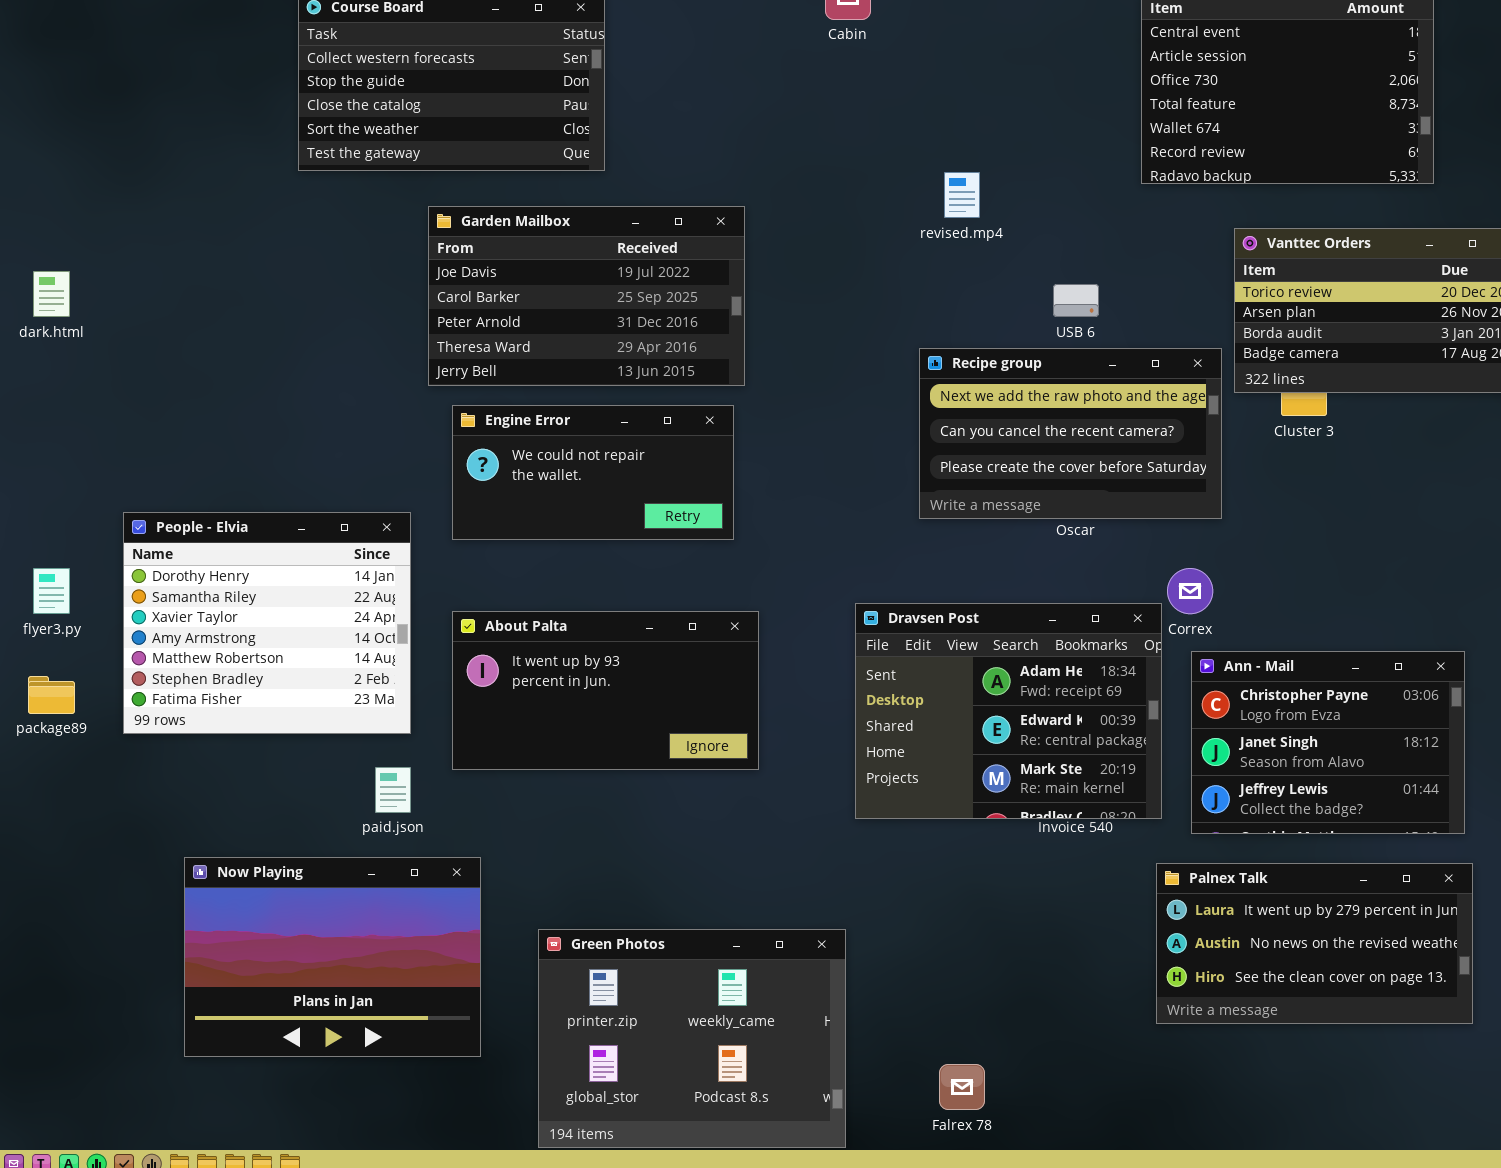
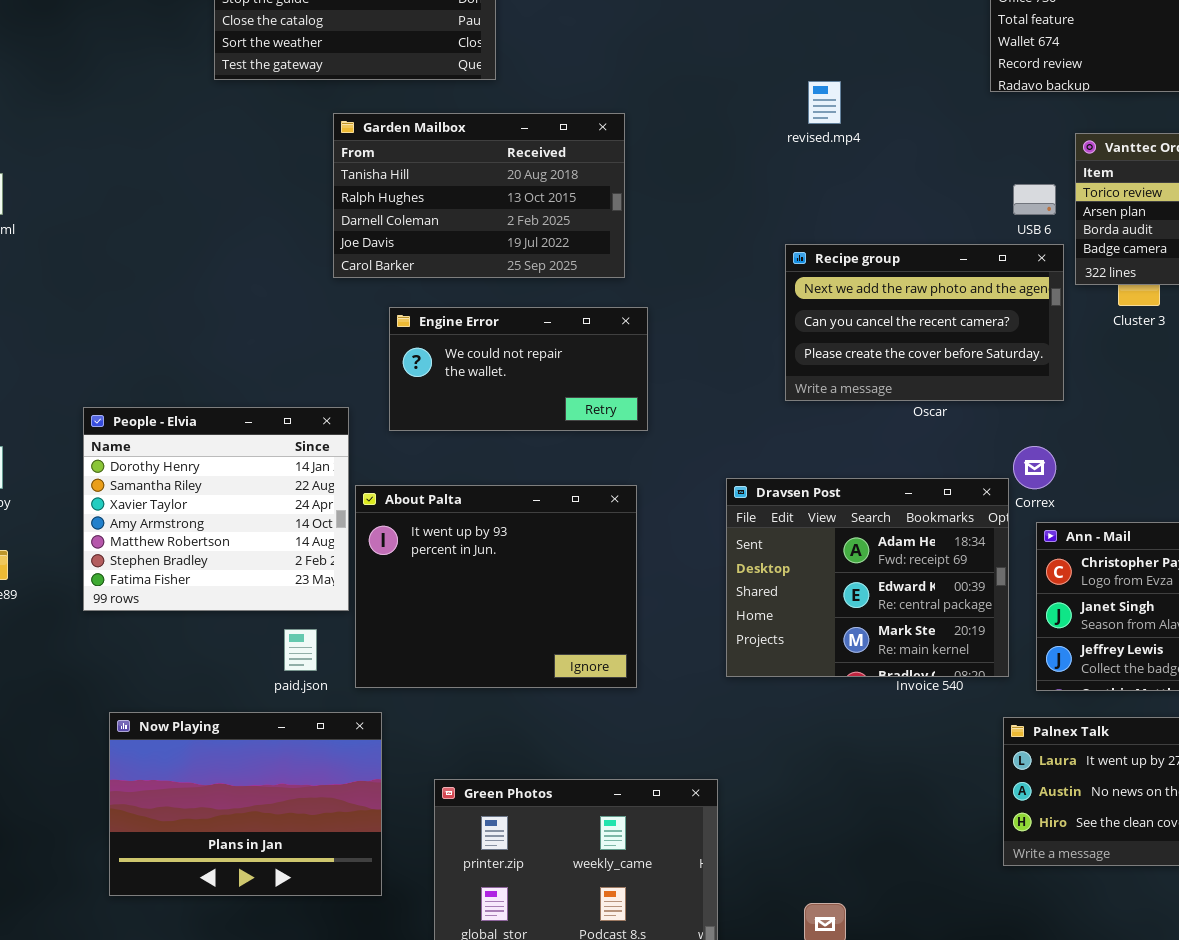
Garden Mailbox: [428,206,745,386] -> [333,113,625,278], scrolled up 3 rows
USB 6: [1053,284,1099,317] -> [1013,184,1056,215], moved
Engine Error: [452,405,734,540] -> [389,307,648,431], moved
People - Elvia: [123,512,411,734] -> [83,407,349,611], moved
About Palta: [452,611,759,770] -> [355,485,637,688], resized

